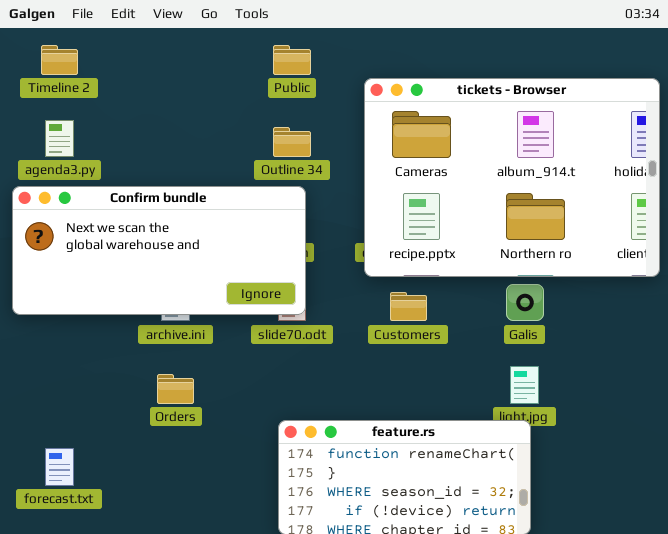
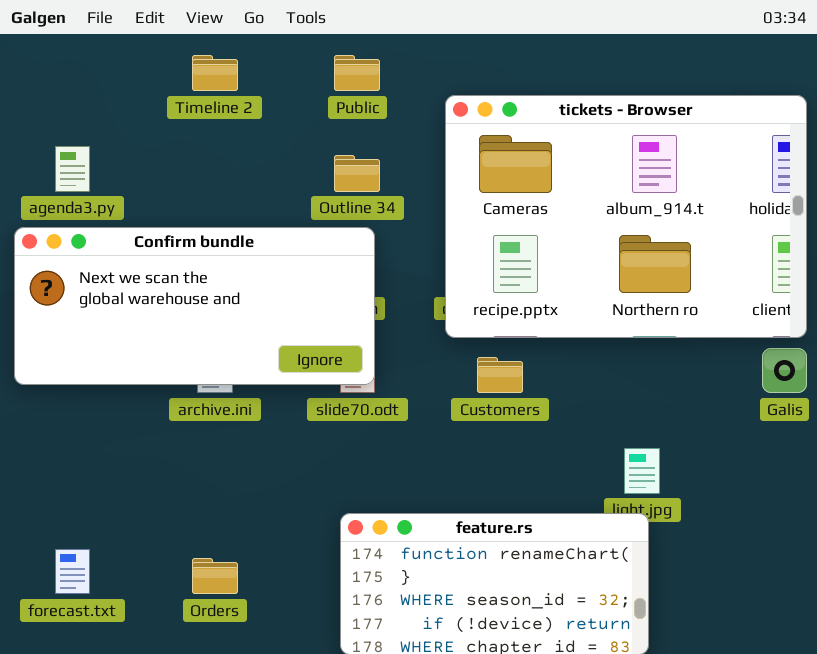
Timeline 2: [41,45,78,75] -> [192,55,238,91], moved
Galis: [506,284,544,321] -> [762,348,807,393], moved
Orders: [157,374,194,404] -> [192,558,238,594], moved

